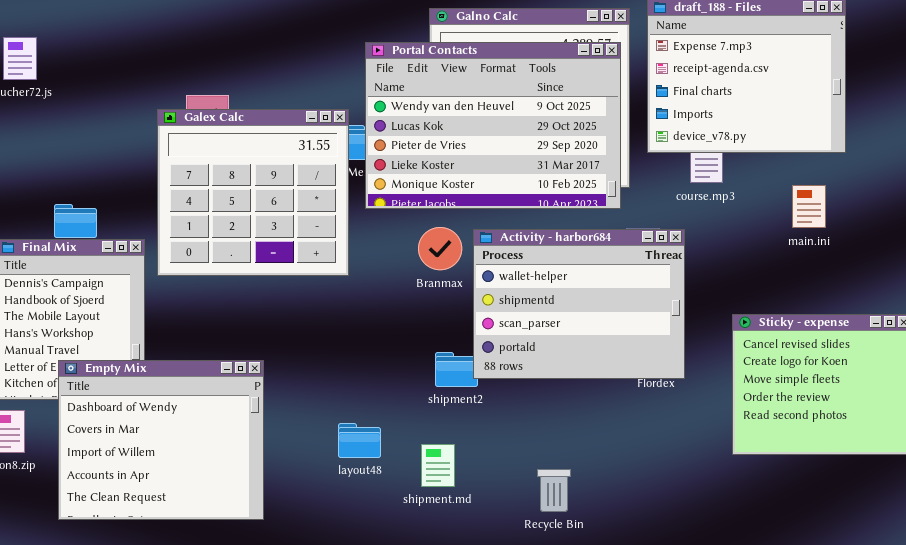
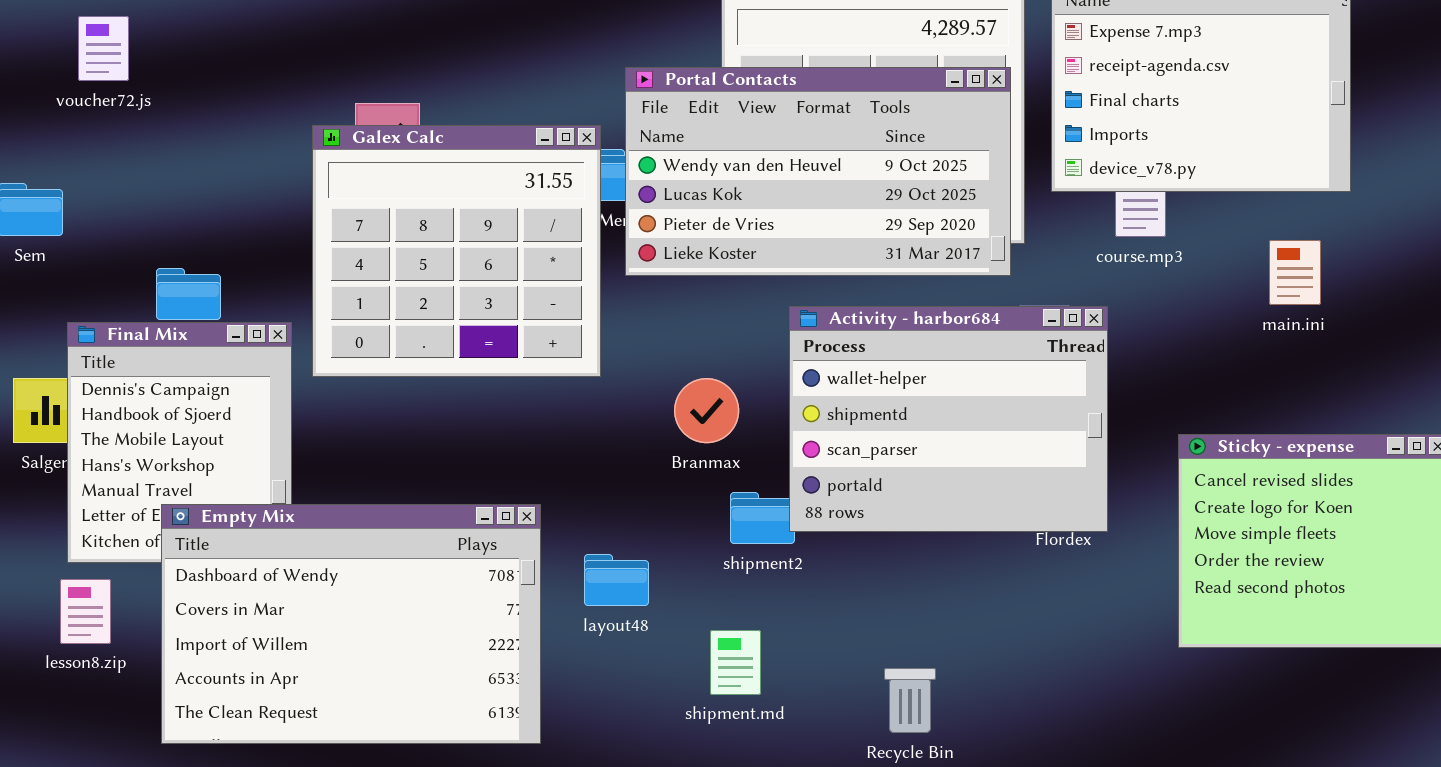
Portal Contacts: [365,42,621,209] -> [625,67,1011,276], resized
Branmax: [418,227,462,270] -> [674,378,739,443], moved
Empty Mix: [58,360,264,520] -> [161,504,541,744], resized
layout48: [338,423,381,458] -> [584,554,649,606], moved

